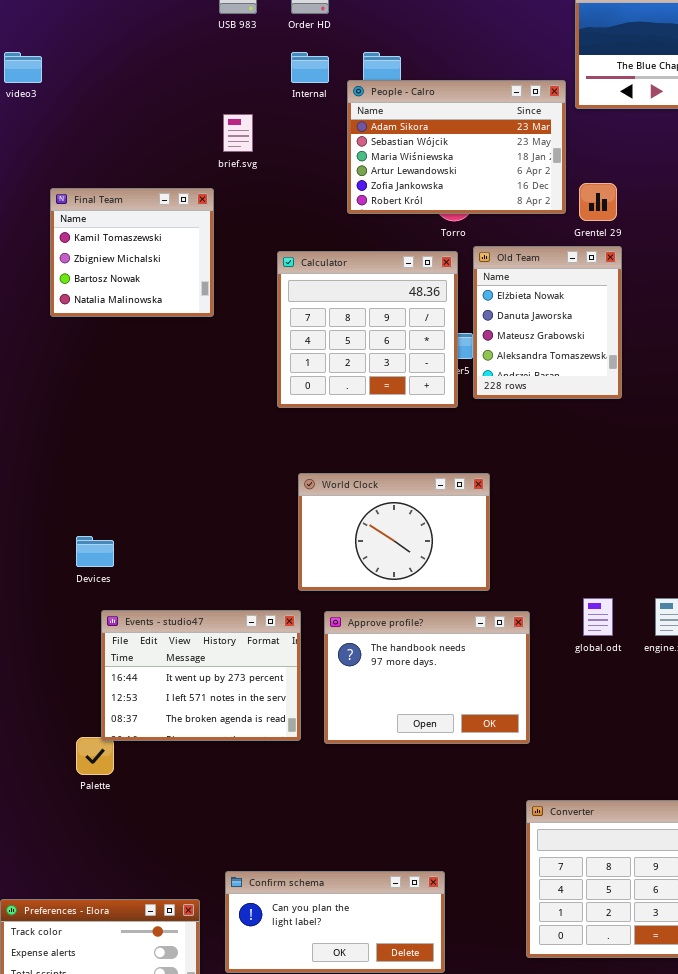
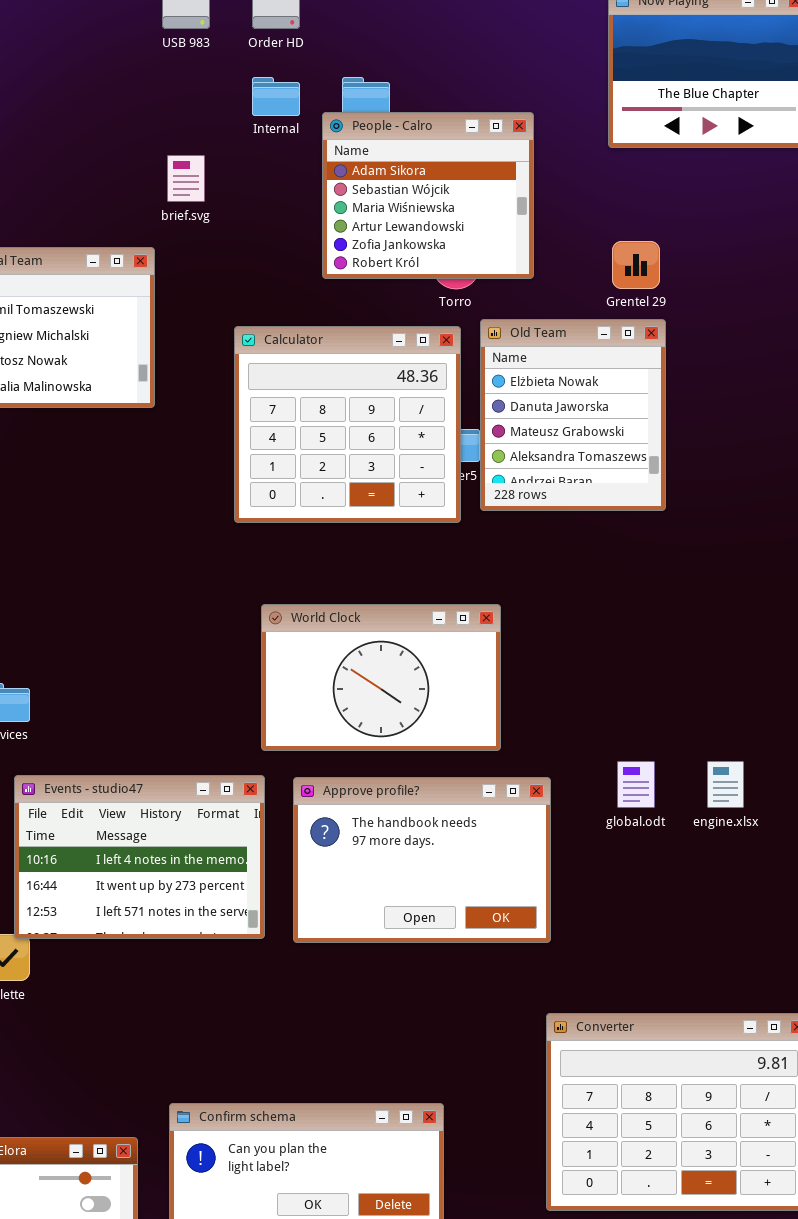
People - Calro: [347,80,566,214] -> [322,112,534,279], resized
Events - studio47: [101,610,301,741] -> [14,775,265,939], scrolled up 1 row

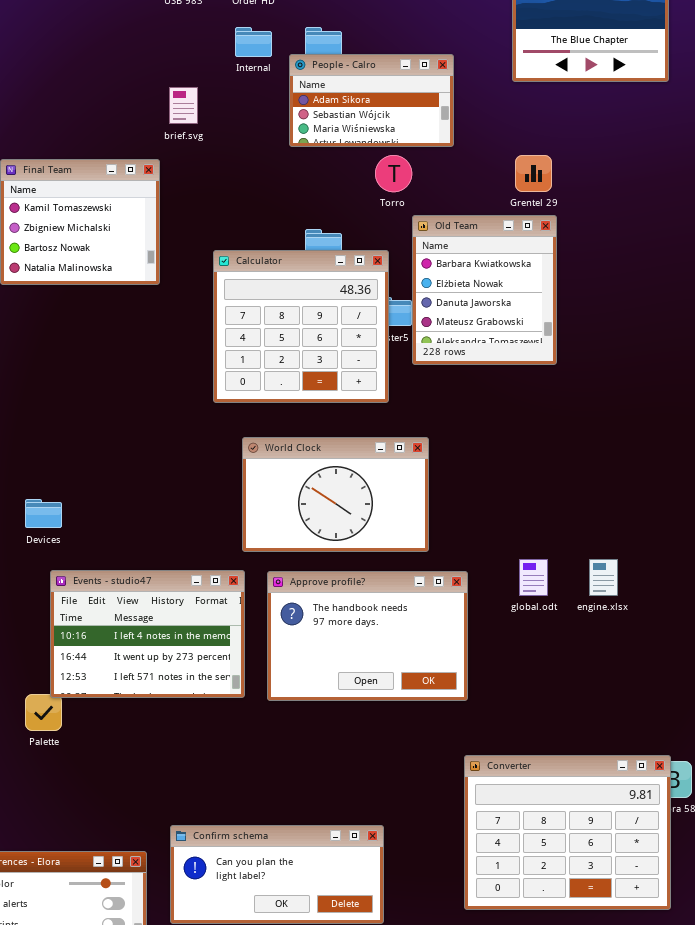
People - Calro: [322,112,534,279] -> [289,54,454,147], resized
Old Team: [480,319,666,511] -> [412,215,557,365], scrolled up 1 row
Calculator: [234,326,461,523] -> [213,250,389,403], moved

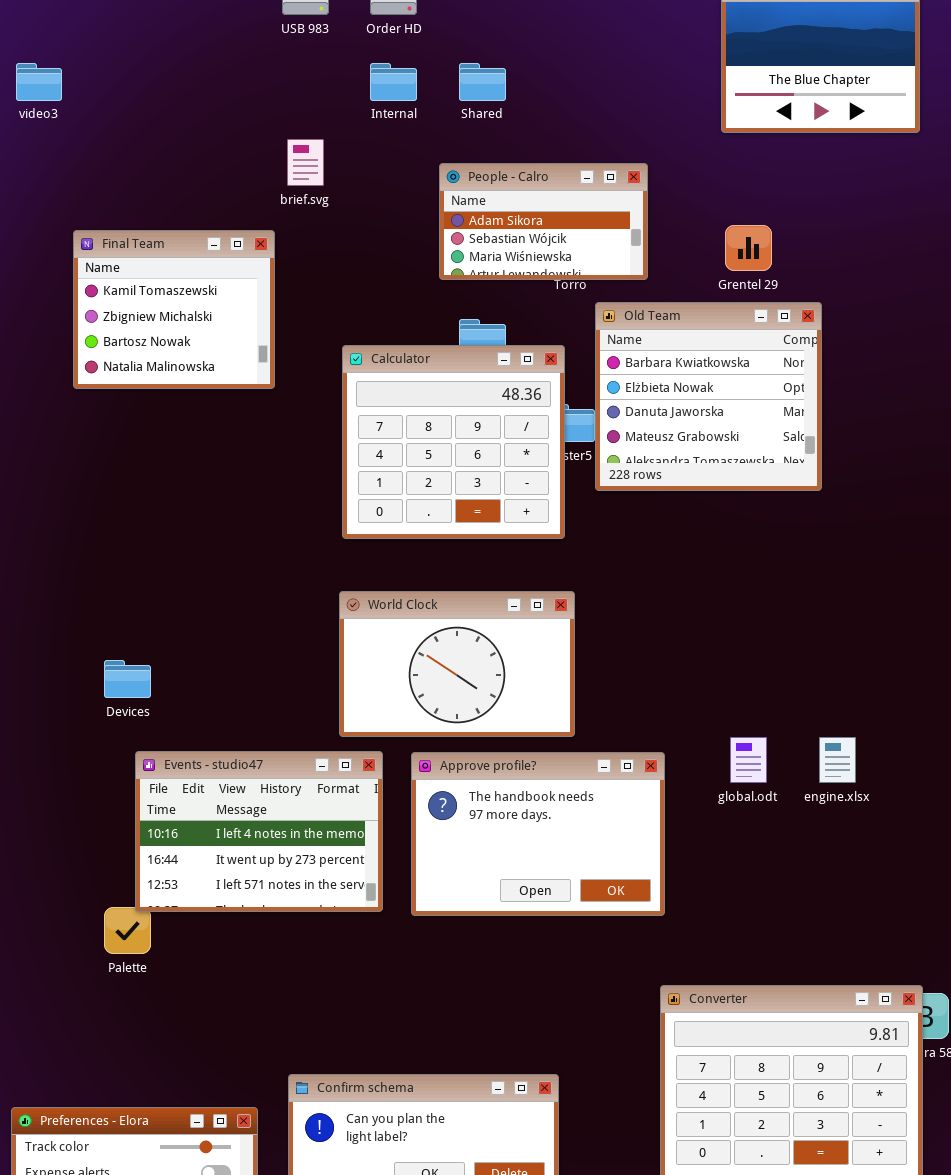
People - Calro: [289,54,454,147] -> [439,163,648,280], moved
Old Team: [412,215,557,365] -> [595,302,822,491], resized
World Clock: [242,437,429,552] -> [339,591,575,737], moved

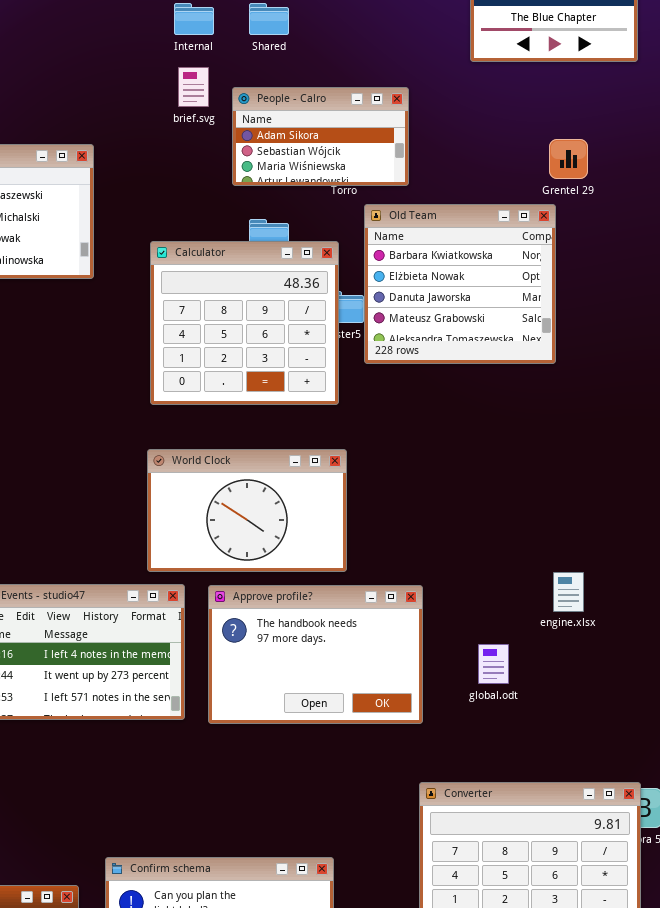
brief.svg: [287,139,324,186] -> [178,67,209,107], moved
Grentel 29: [725,225,772,271] -> [549,139,588,179], moved
global.odt: [730,737,767,783] -> [478,644,509,684], moved

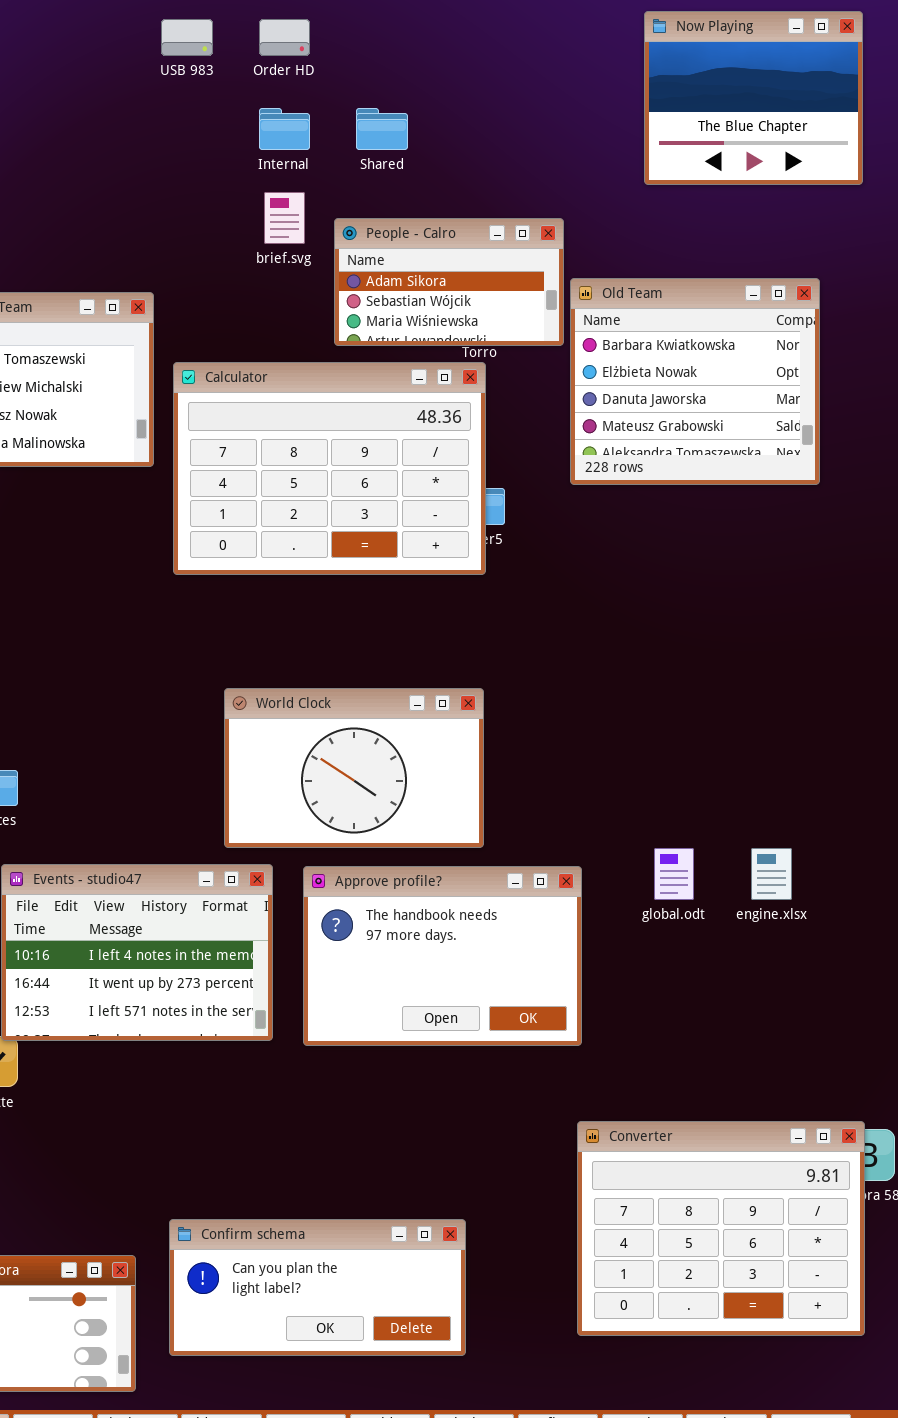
Old Team: [364,204,556,364] -> [570,278,820,485], moved
Calculator: [150,241,339,405] -> [173,362,486,575], moved, resized
global.odt: [478,644,509,684] -> [654,848,694,900], moved

